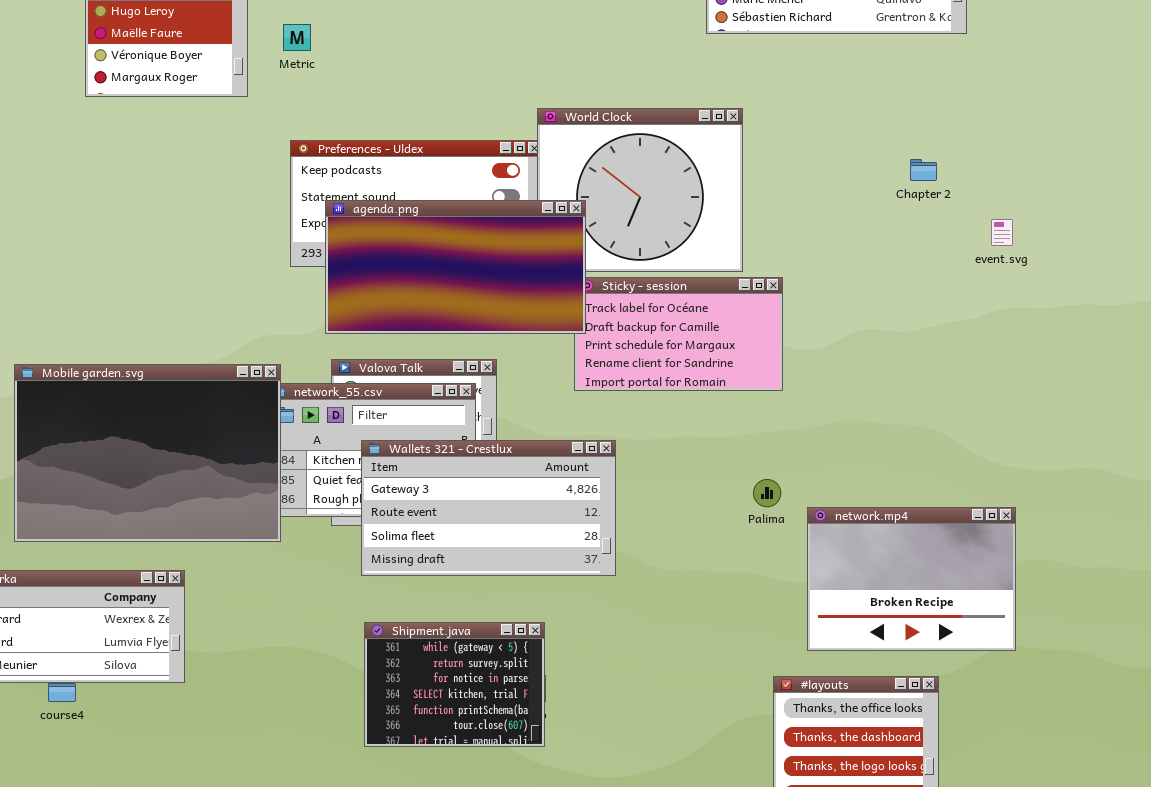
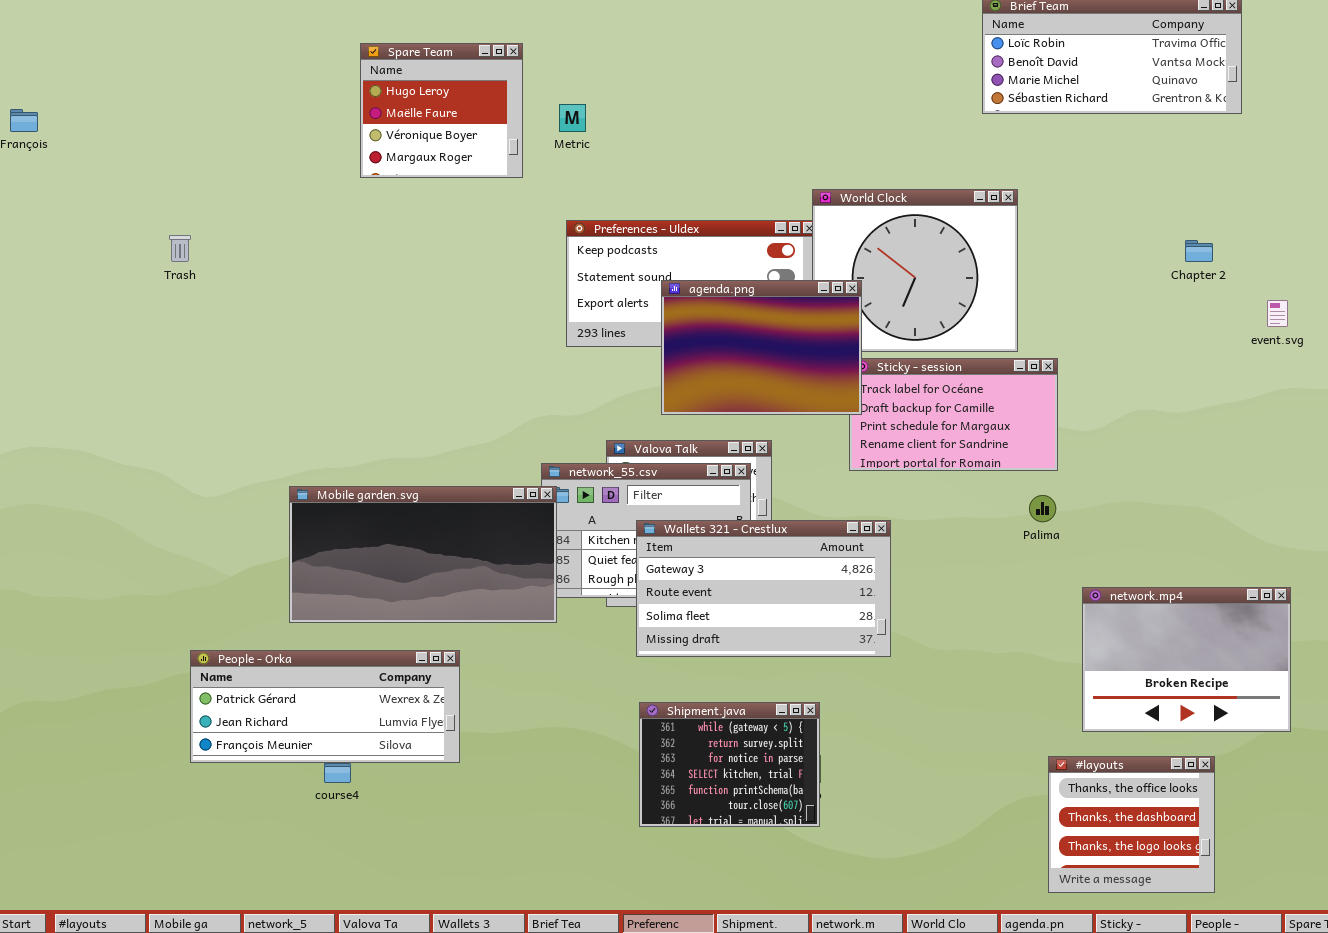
agenda.png: [325,200,586,334] -> [661,280,862,415], resized
Mobile garden.svg: [14,364,281,542] -> [289,486,557,623], resized
Palima: [753,479,781,507] -> [1029,495,1056,522], moved

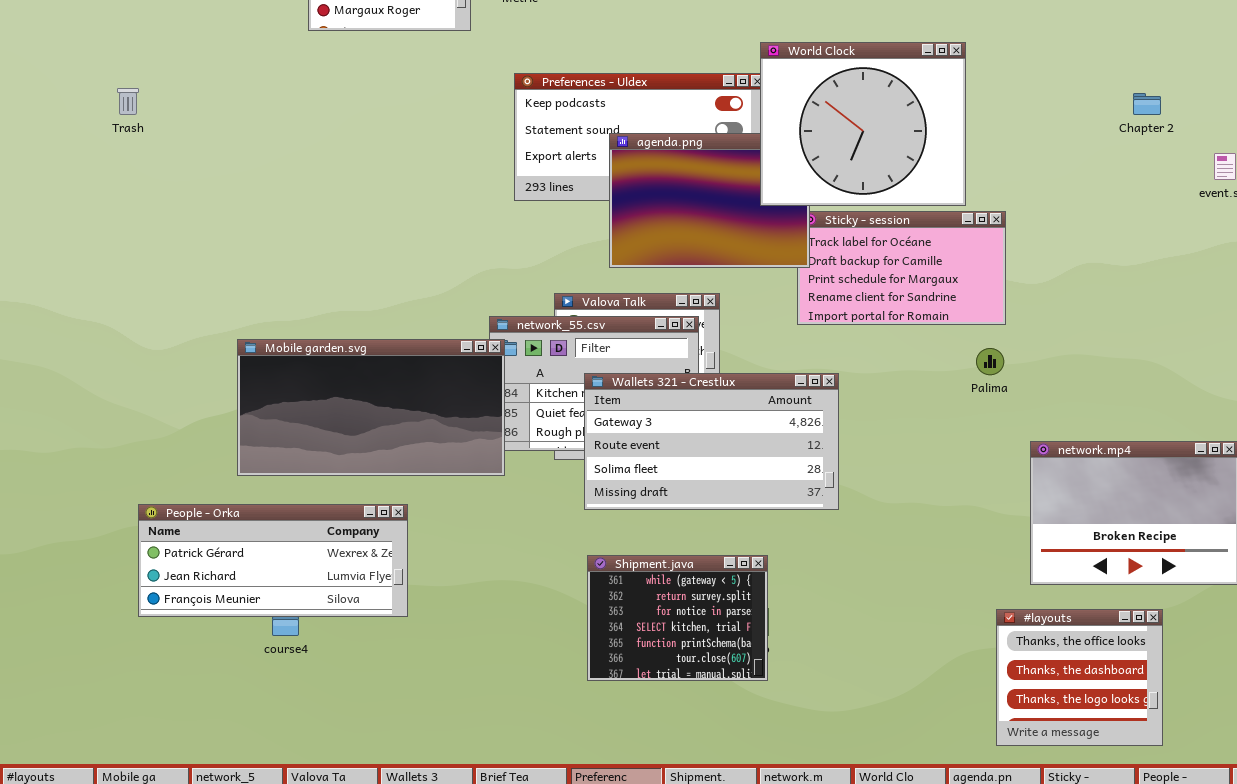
World Clock: [812,189,1018,352] -> [760,42,966,206], raised

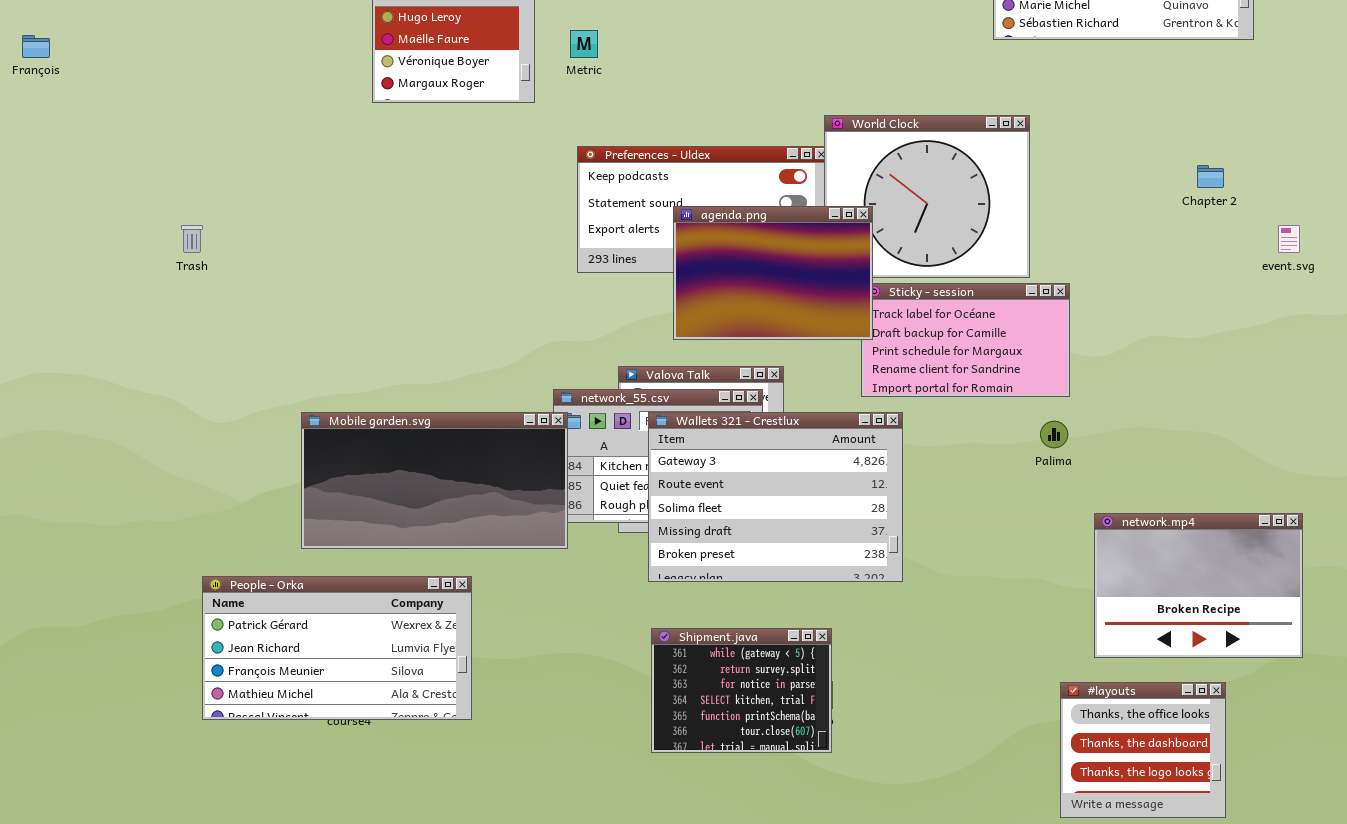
Trash: [117,88,139,115] -> [181,225,203,253], moved
agenda.png: [609,133,810,268] -> [673,206,873,340], raised
Wallets 321 - Crestlux: [584,373,839,510] -> [648,412,903,582], resized
People - Orka: [138,504,408,617] -> [202,576,472,720], resized

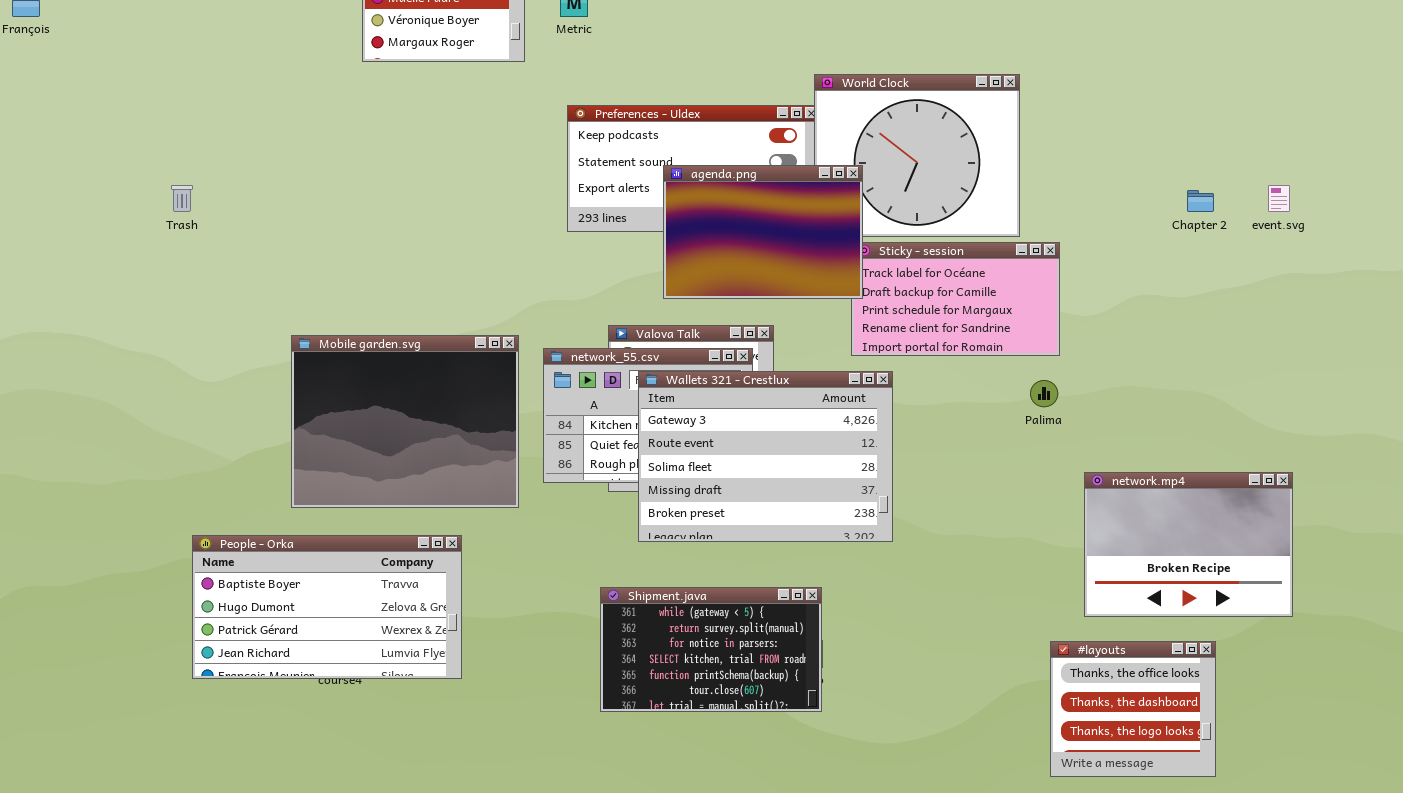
Chapter 2: [1197,165,1224,188] -> [1187,190,1214,212], moved
Mobile garden.svg: [301,412,568,549] -> [291,335,519,508], resized
People - Orka: [202,576,472,720] -> [192,535,462,679], scrolled up 2 rows
Shipment.java: [651,628,832,753] -> [600,587,822,712], resized

